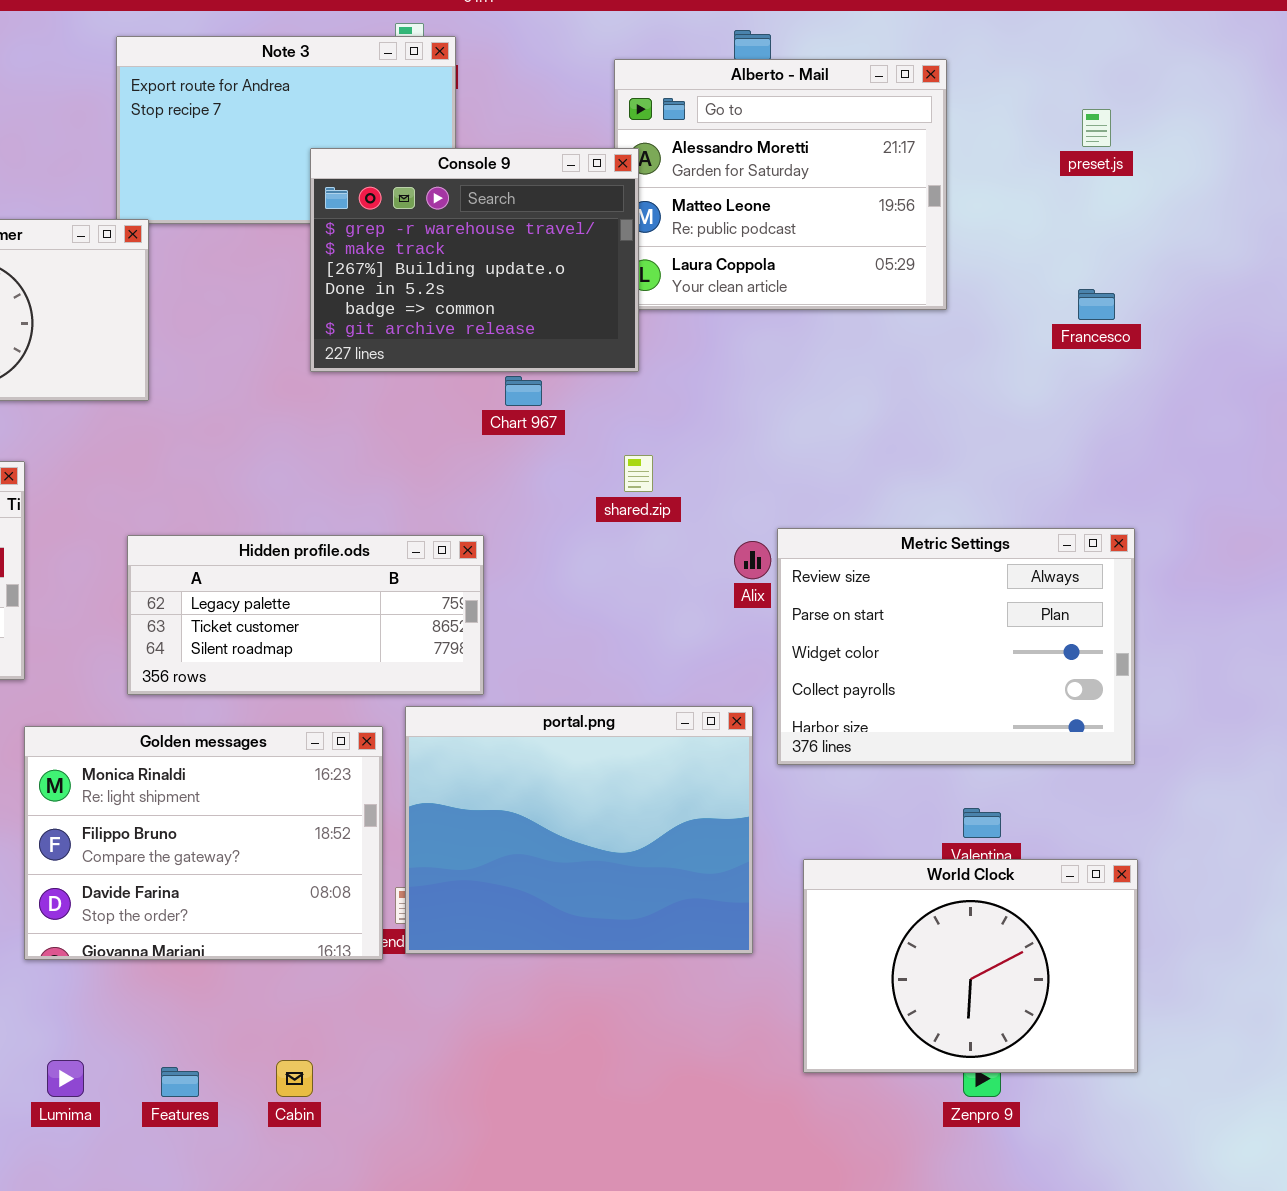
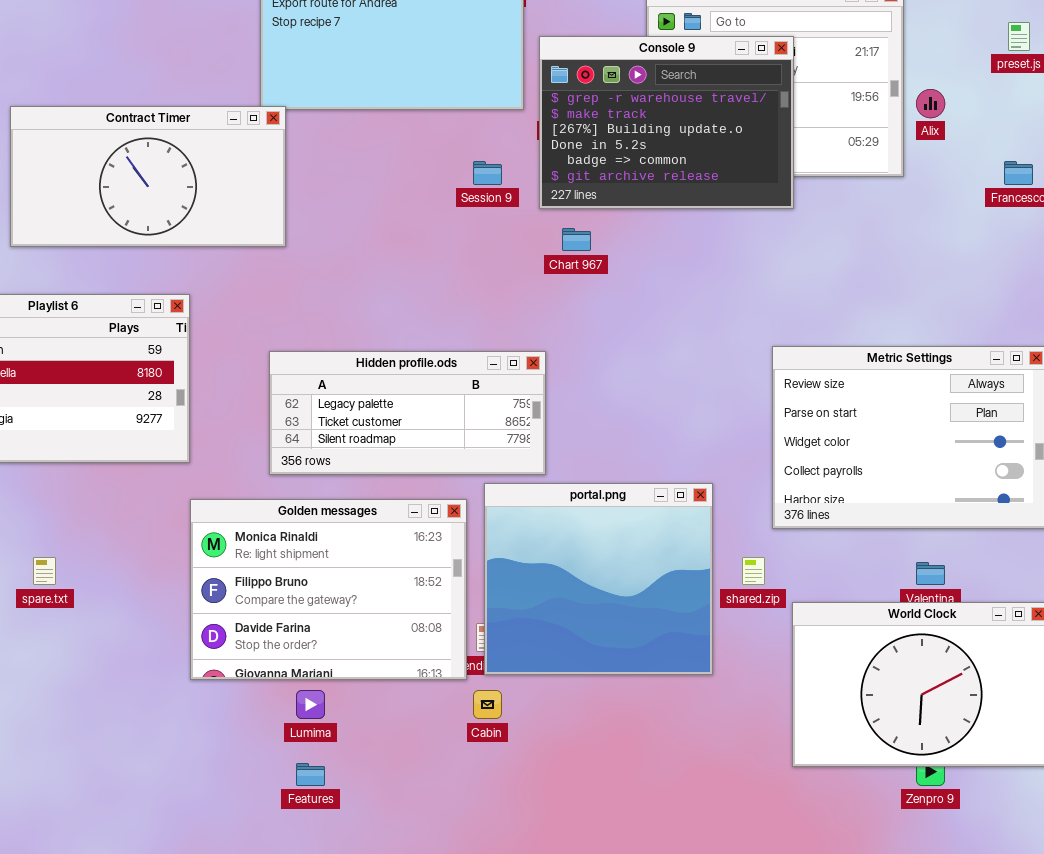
Console 9: [310,148,639,372] -> [539,36,794,209], moved
shared.zip: [624,455,653,492] -> [742,557,765,585], moved
Alix: [734,541,771,579] -> [916,89,945,118], moved
portal.png: [405,706,753,954] -> [484,483,713,675], resized
Lumima: [47,1060,84,1097] -> [296,690,325,719], moved
Cabin: [276,1060,313,1097] -> [473,690,502,719], moved

